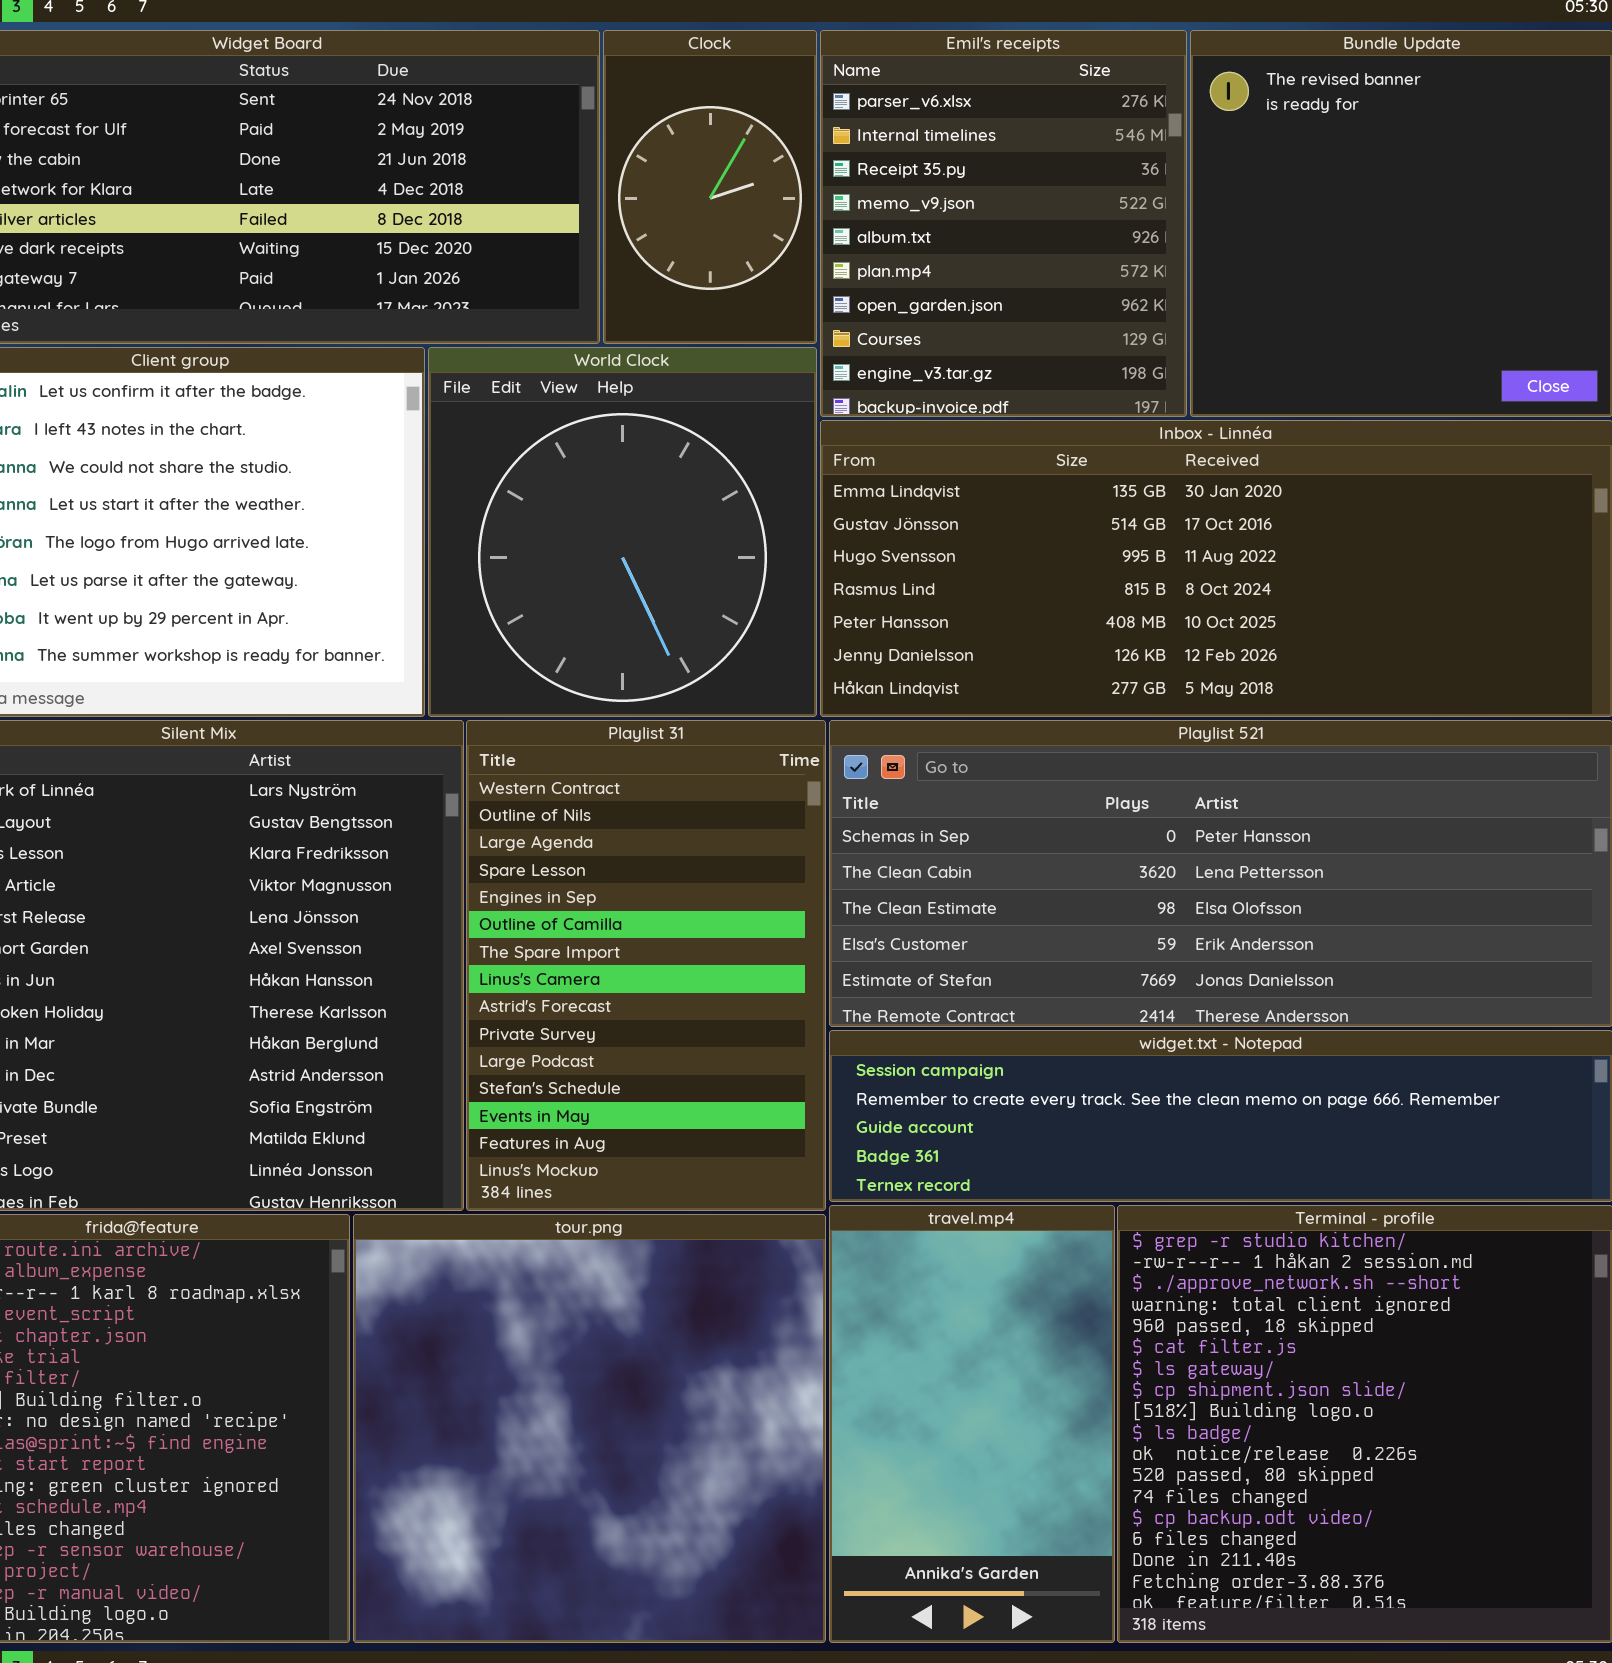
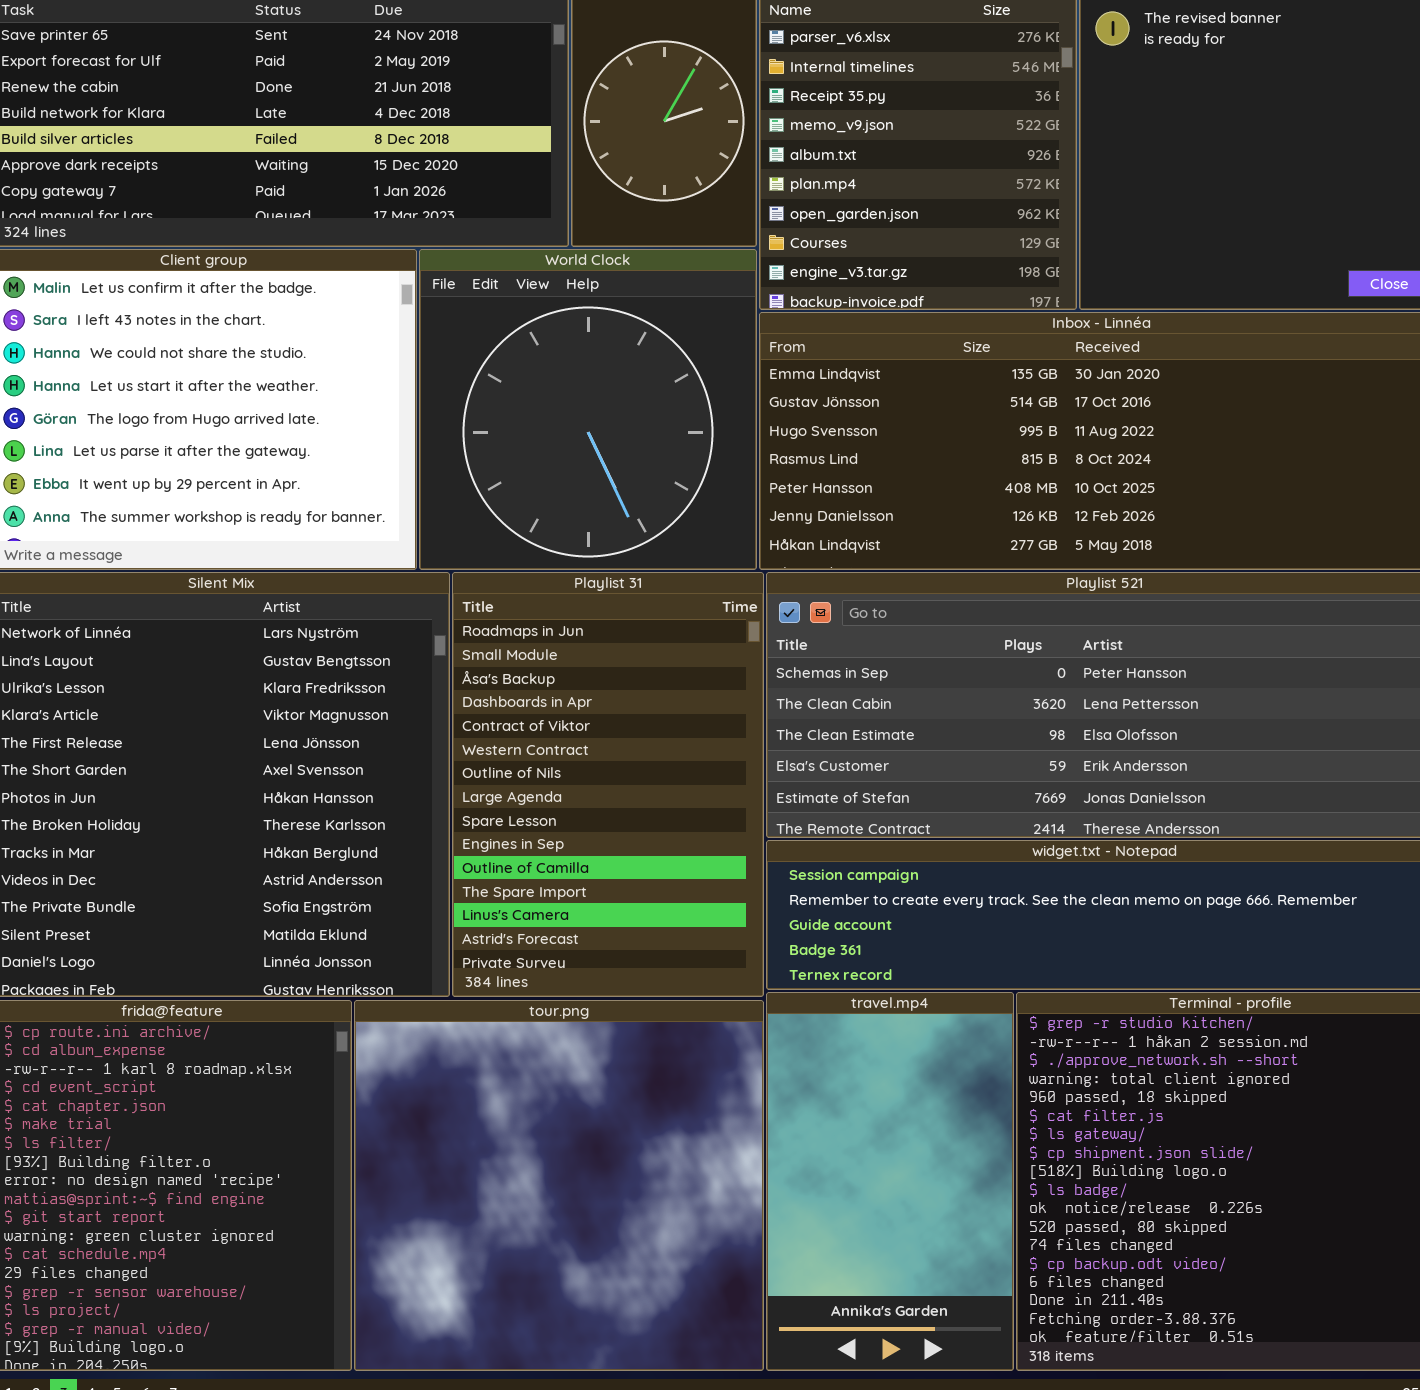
Playlist 31: [466,720,826,1211] -> [452,572,764,997], scrolled up 5 rows

